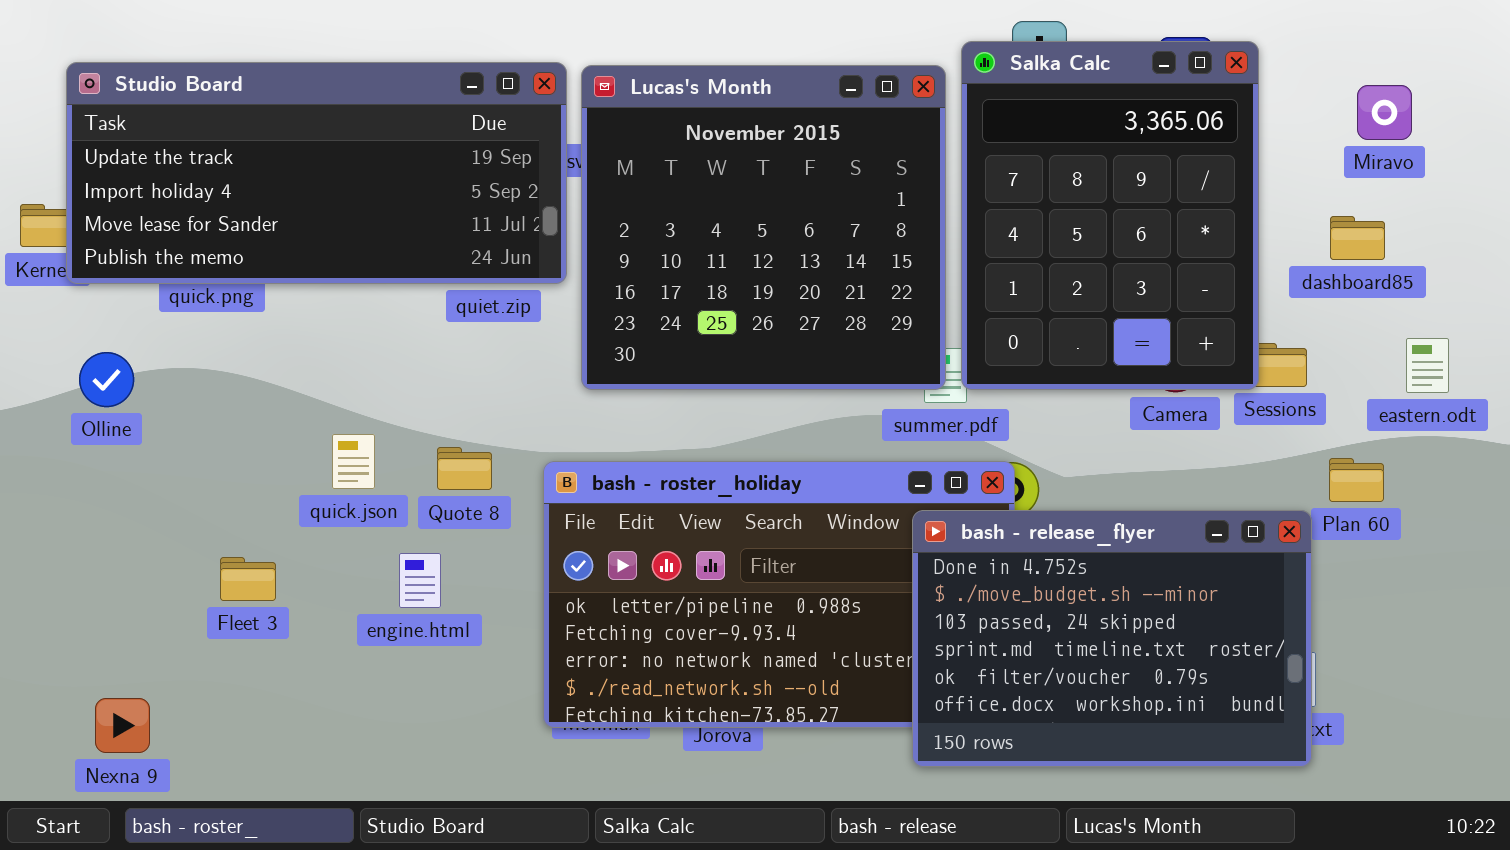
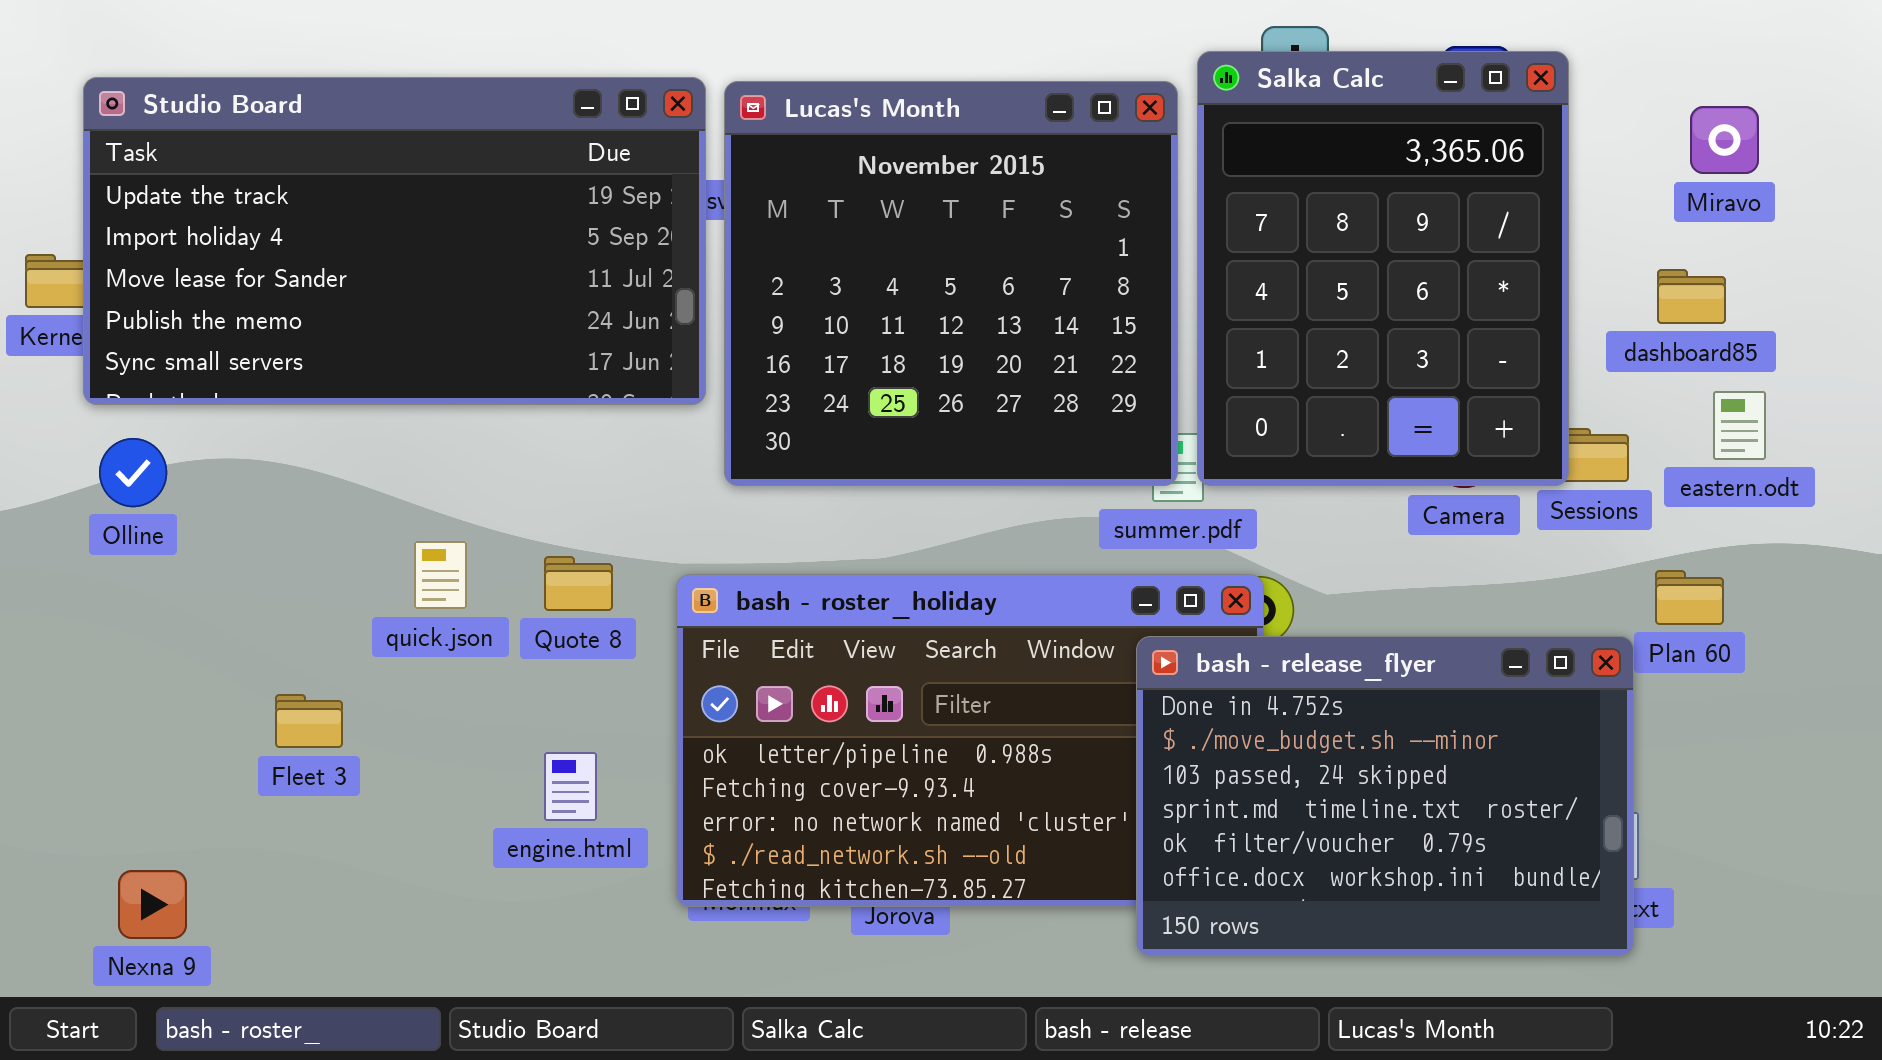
Studio Board: [66,62,567,284] -> [83,77,706,405], resized
eastern.odt: [1406,338,1449,393] -> [1713,391,1766,460], moved
engine.html: [399,553,441,608] -> [544,752,597,821], moved

